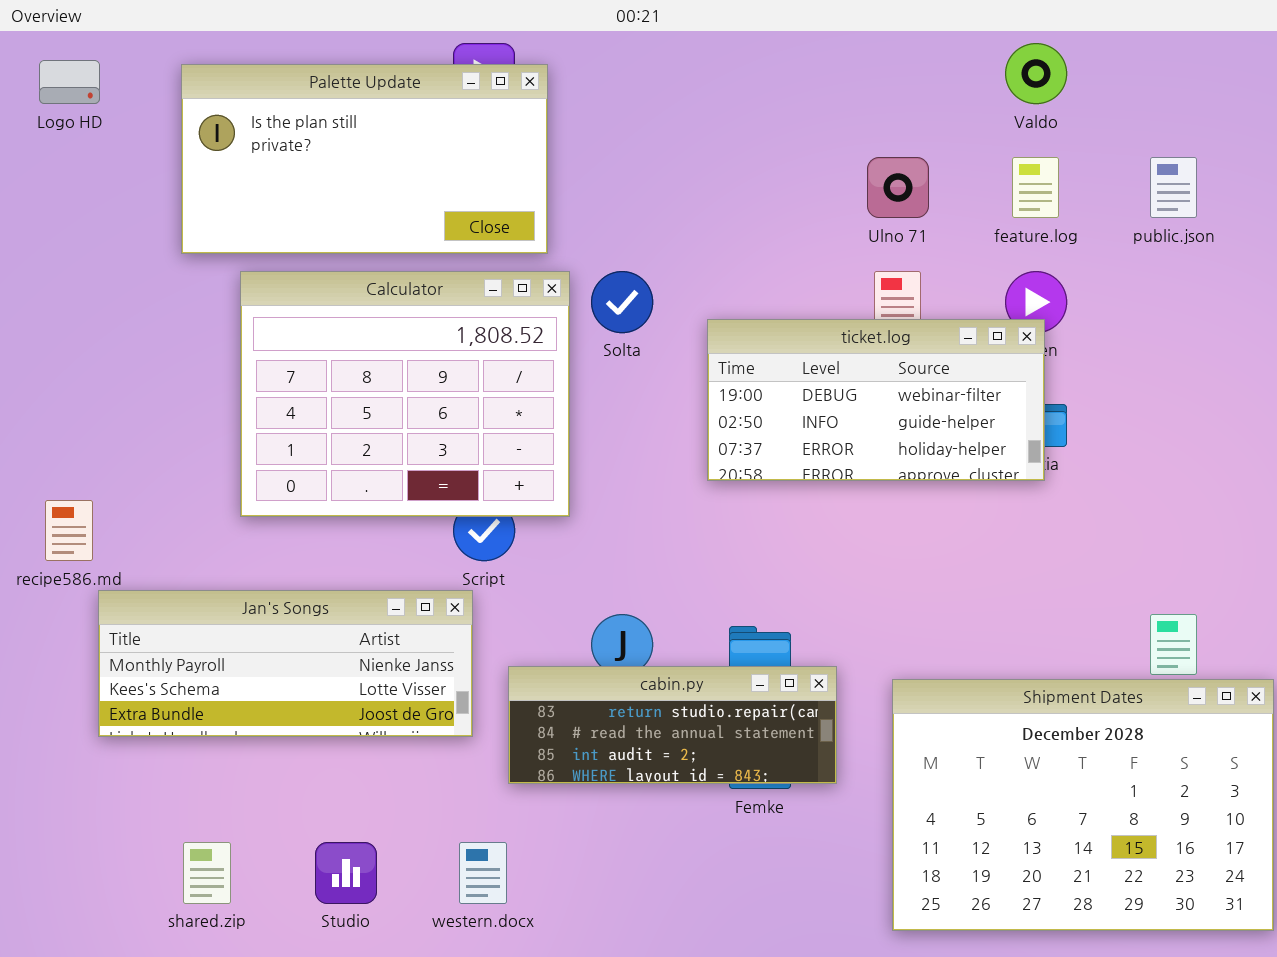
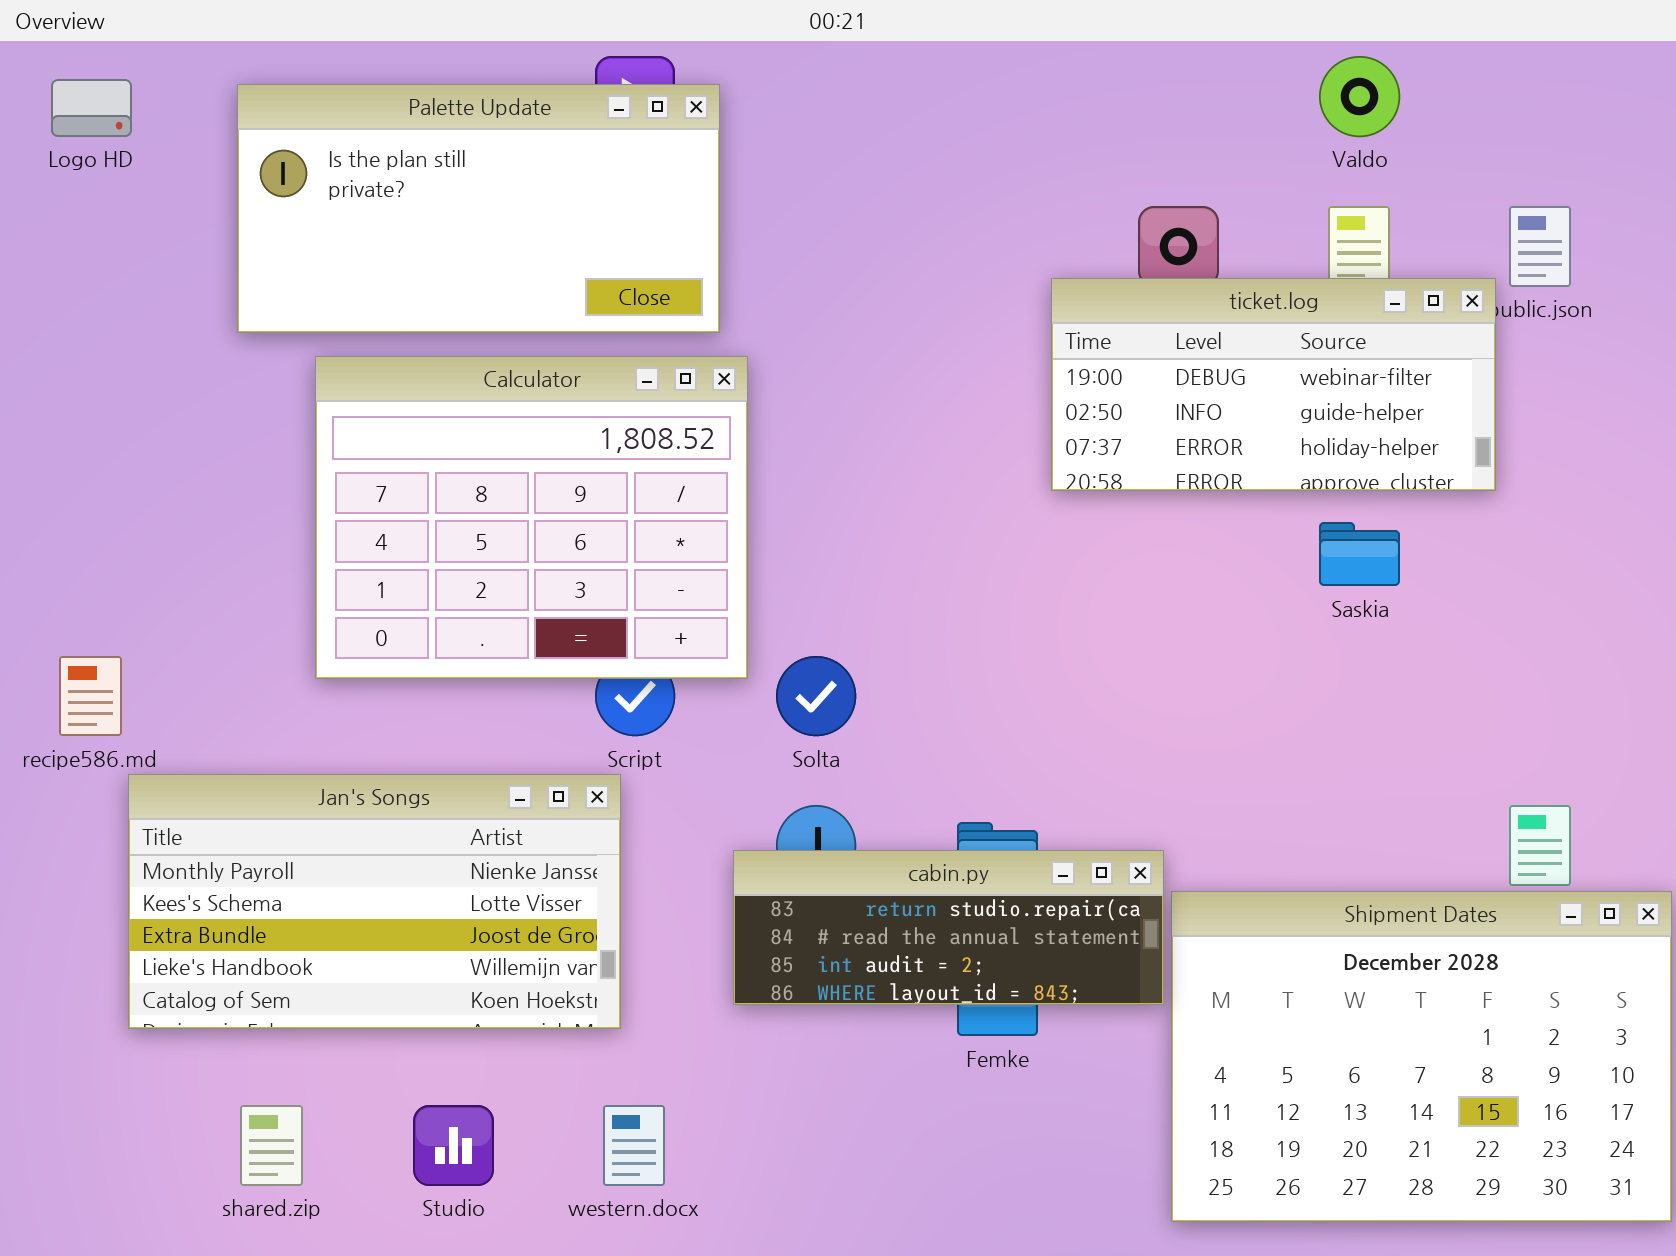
Solta: [591,271,653,333] -> [776,656,856,736], moved
ticket.log: [707,319,1045,481] -> [1051,278,1496,491], moved
Jan's Songs: [98,590,473,737] -> [128,774,621,1029], resized
cabin.py: [508,666,837,784] -> [733,850,1164,1005], moved

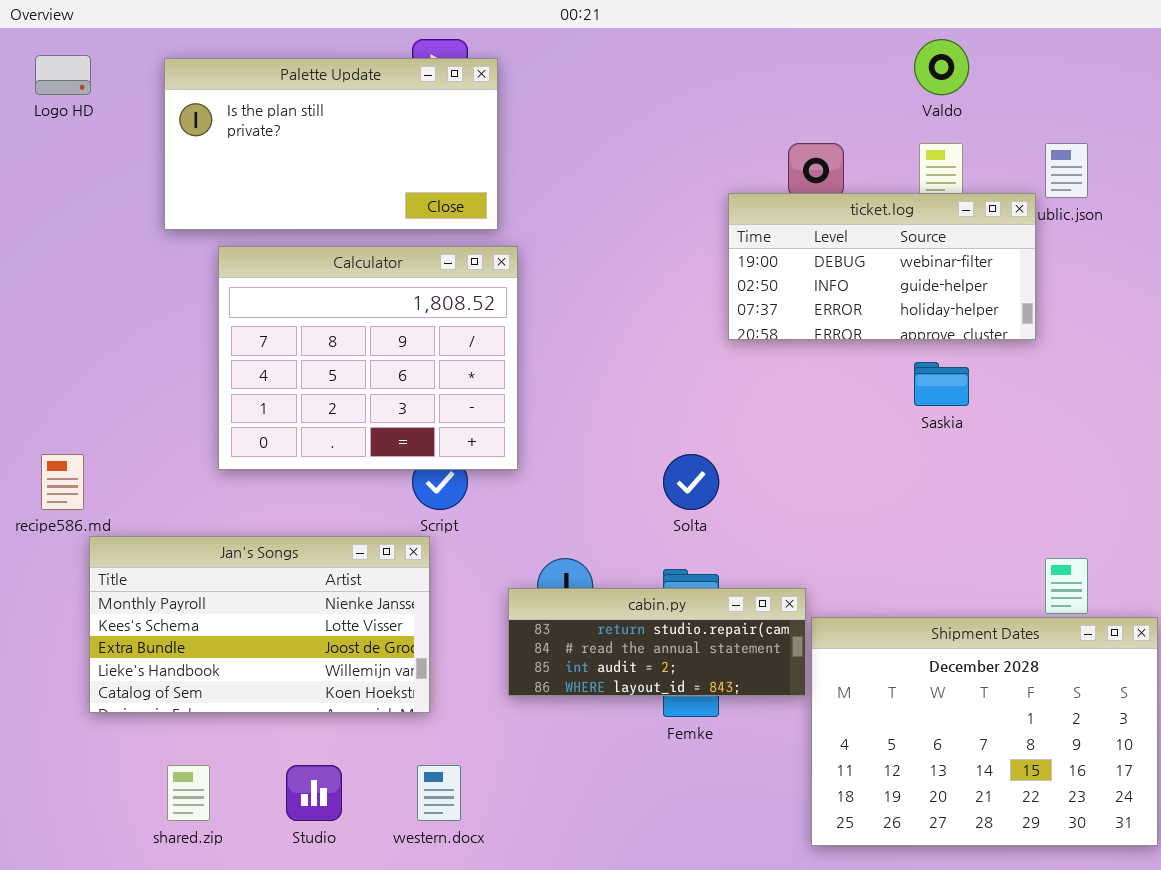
Solta: [776,656,856,736] -> [663,454,719,510], moved

